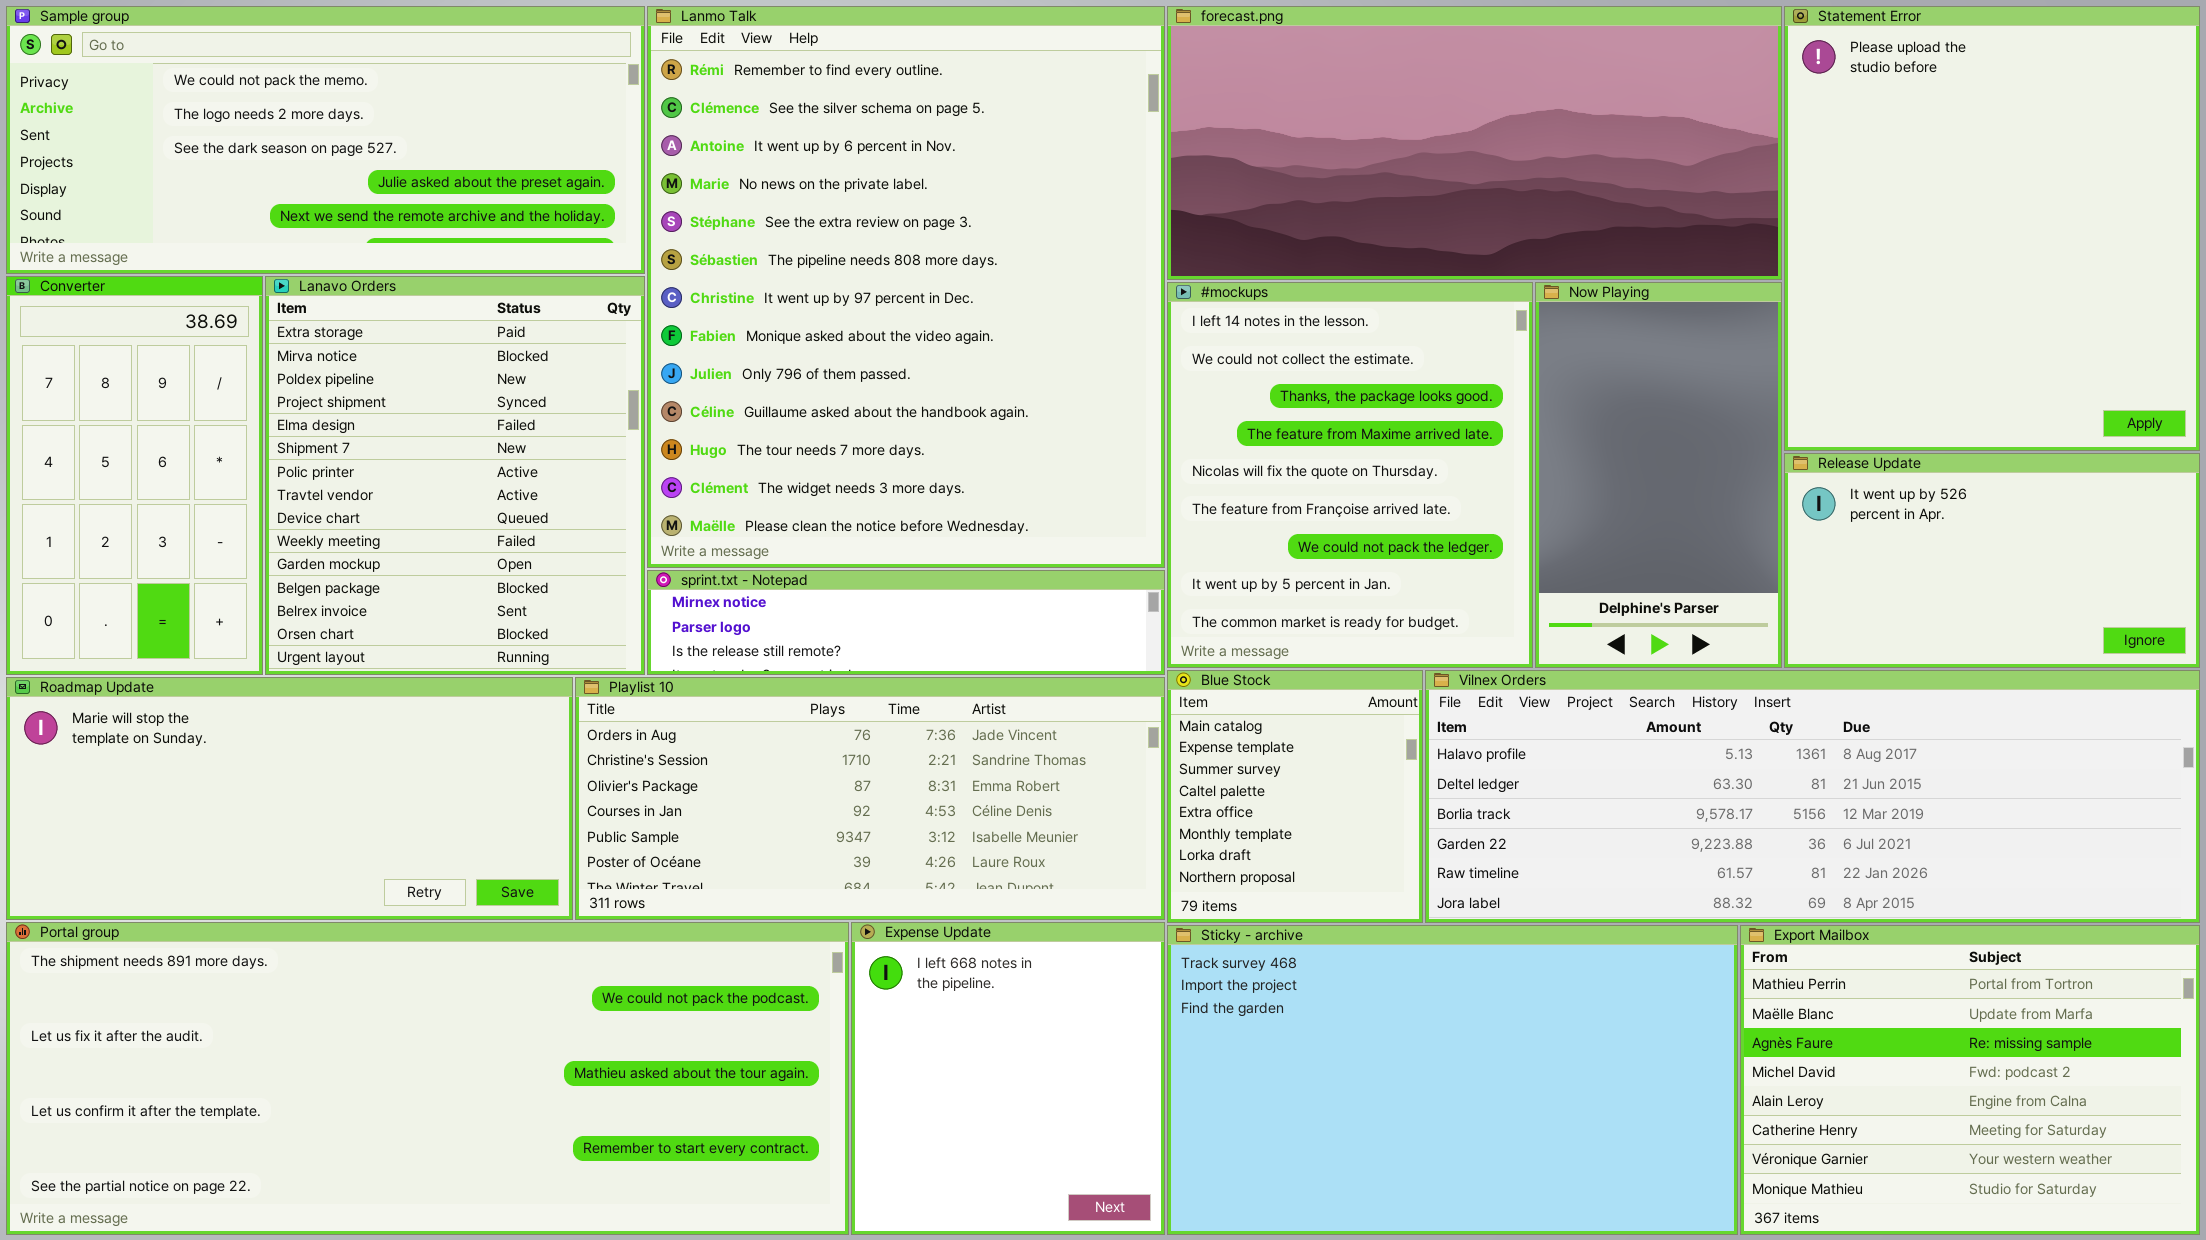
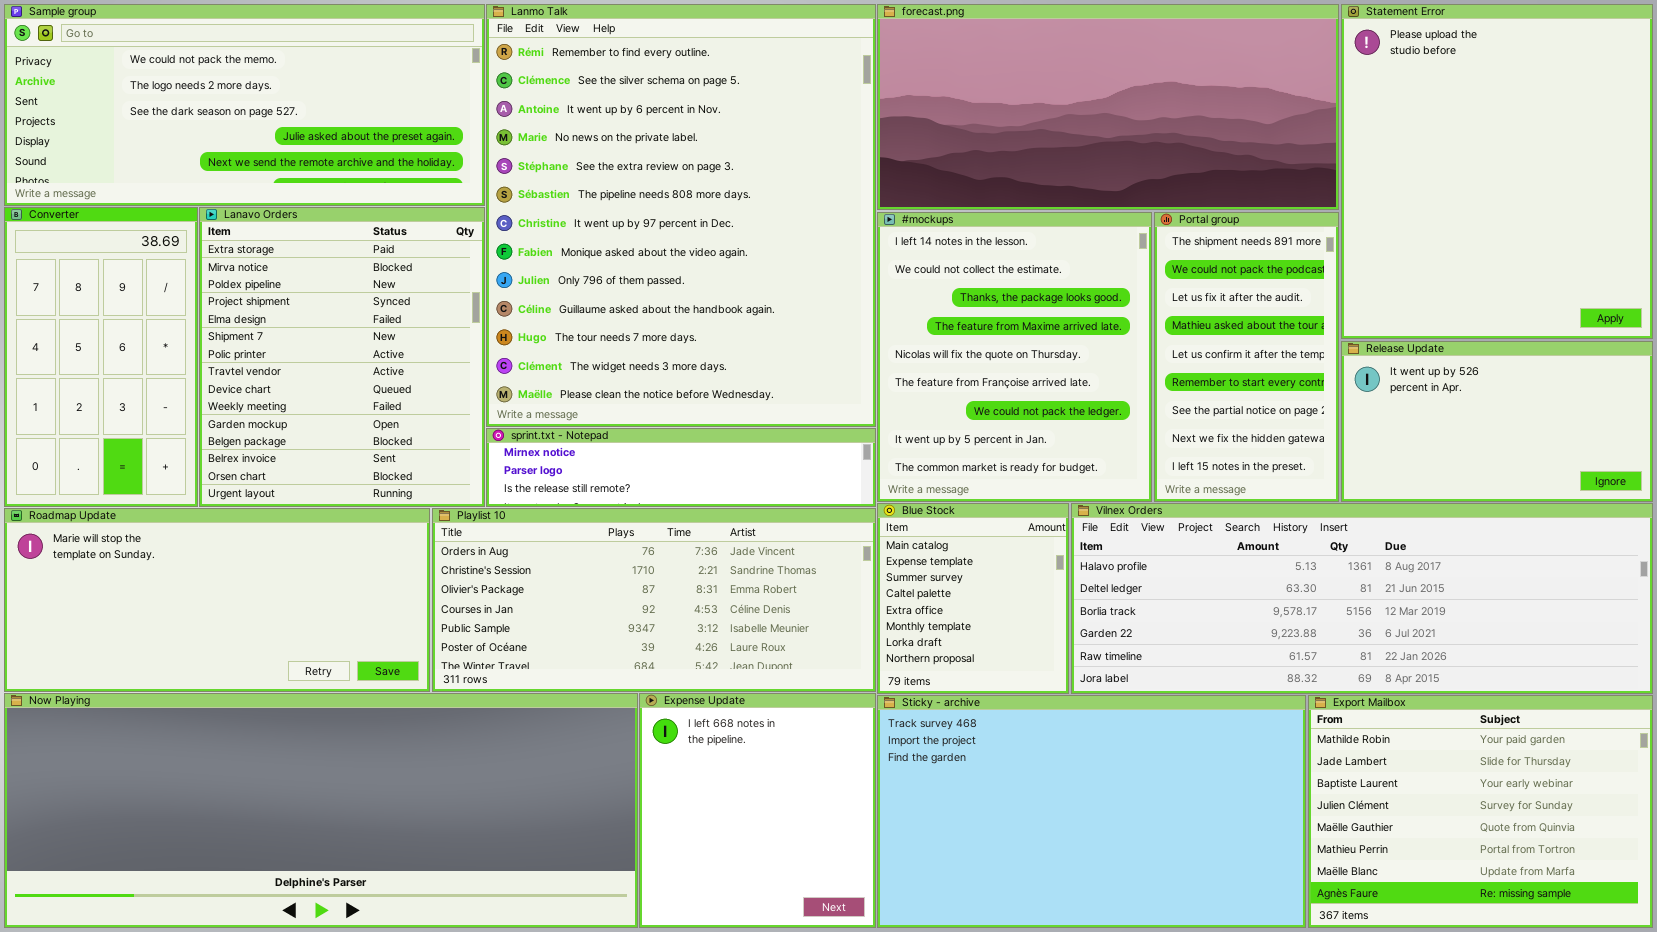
Now Playing: [1535,282,1782,668] -> [4,693,638,928], moved, resized
Portal group: [6,922,849,1235] -> [1154,212,1339,502], moved, resized
Export Mailbox: [1740,925,2200,1235] -> [1308,695,1653,928], scrolled up 5 rows

